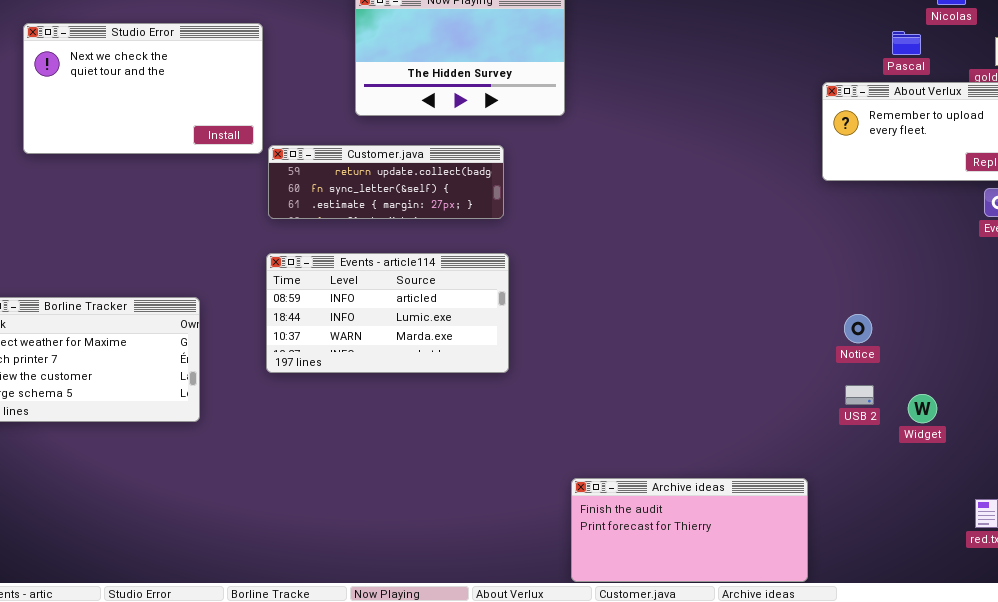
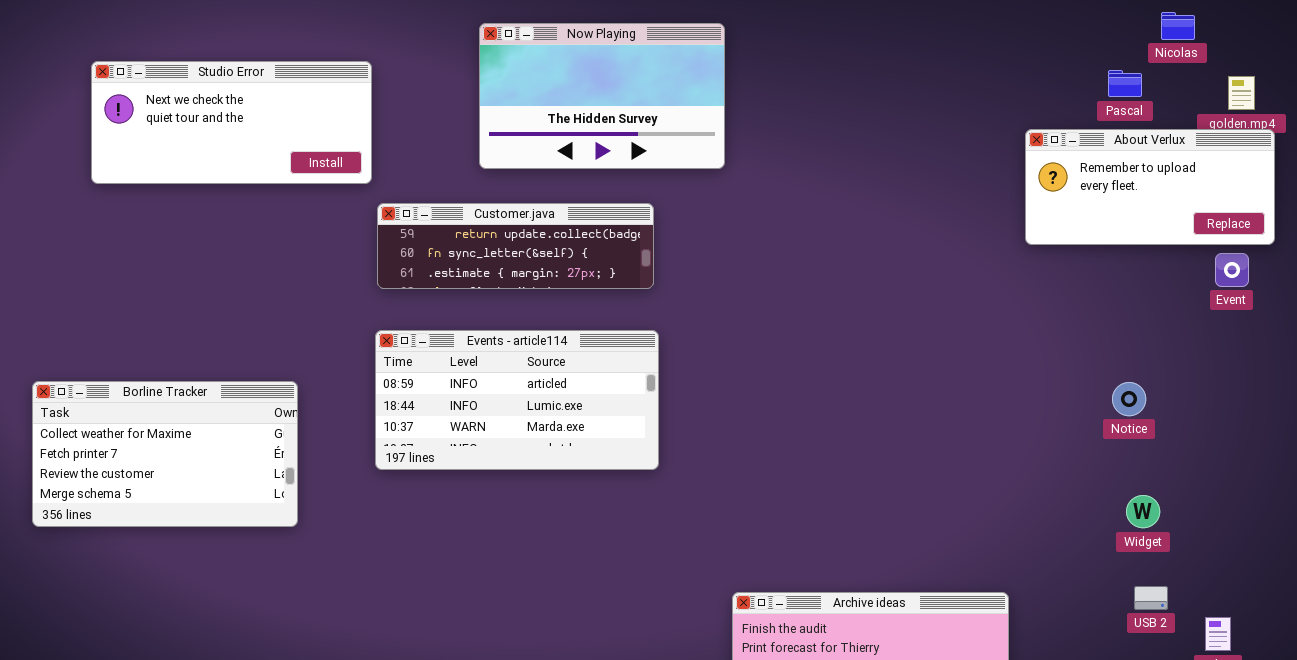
Studio Error: [23,23,263,154] -> [91,61,372,184], resized
Notice: [844,314,872,343] -> [1112,382,1146,416], moved
USB 2: [845,385,874,405] -> [1134,586,1168,610], moved

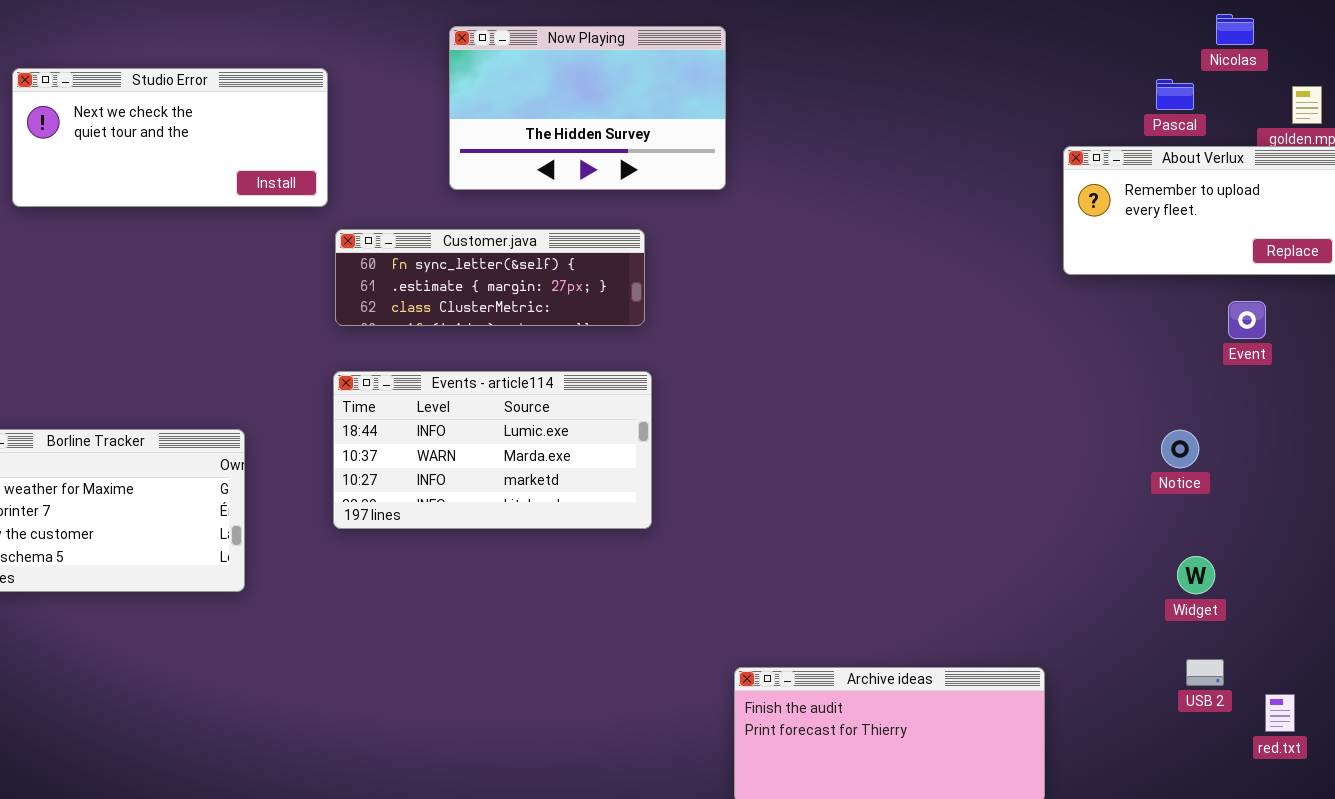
Customer.java: [377,203,654,289] -> [335,229,645,326], scrolled down 1 row
Event: [1215,253,1249,287] -> [1228,301,1266,339], moved
Events - article114: [375,330,659,470] -> [333,371,652,529], scrolled down 1 row

